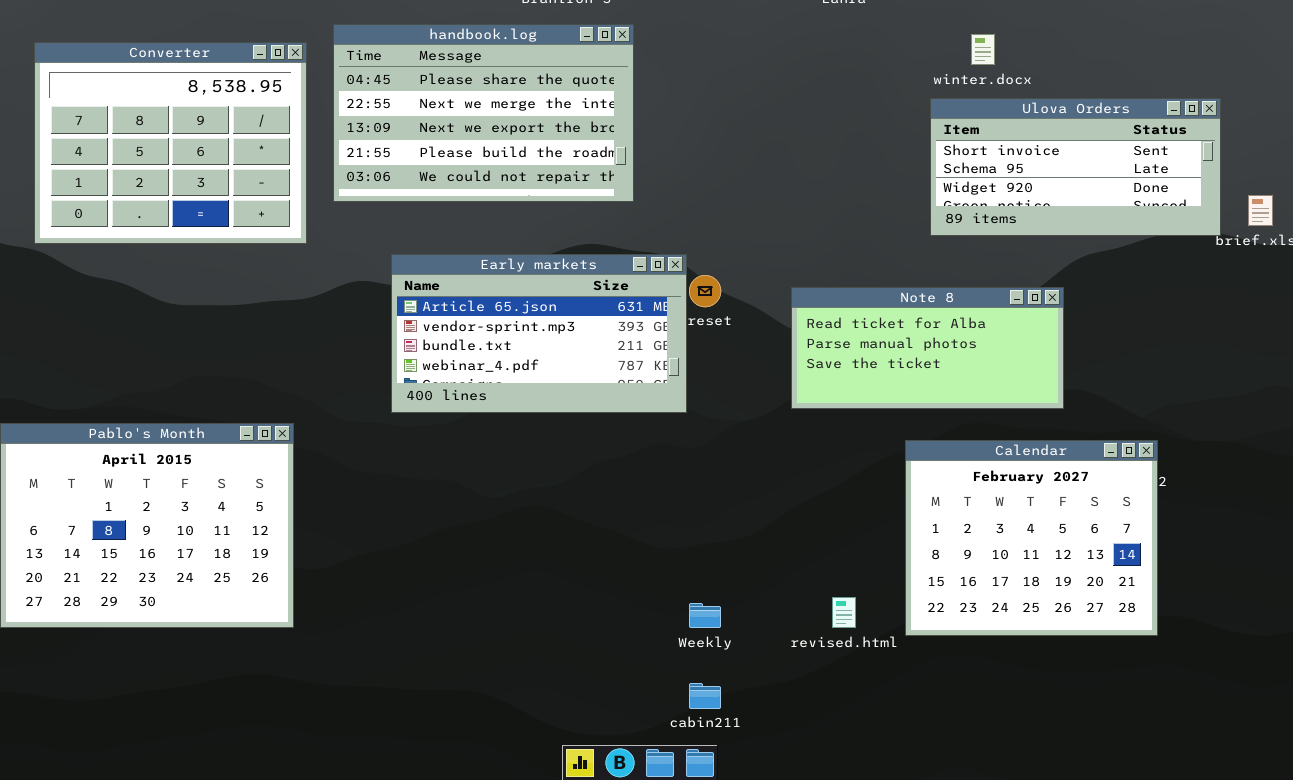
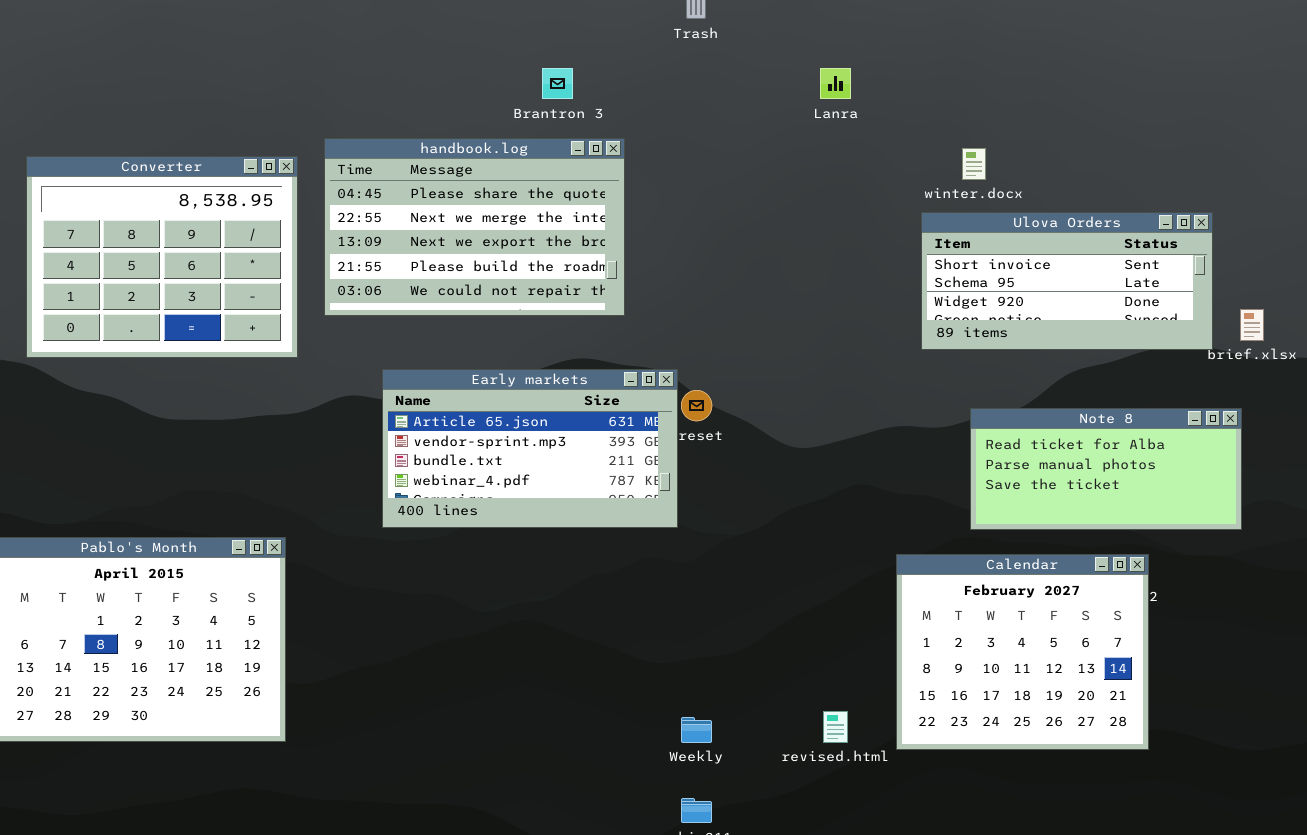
Note 8: [791,287,1064,409] -> [970,408,1242,530], moved

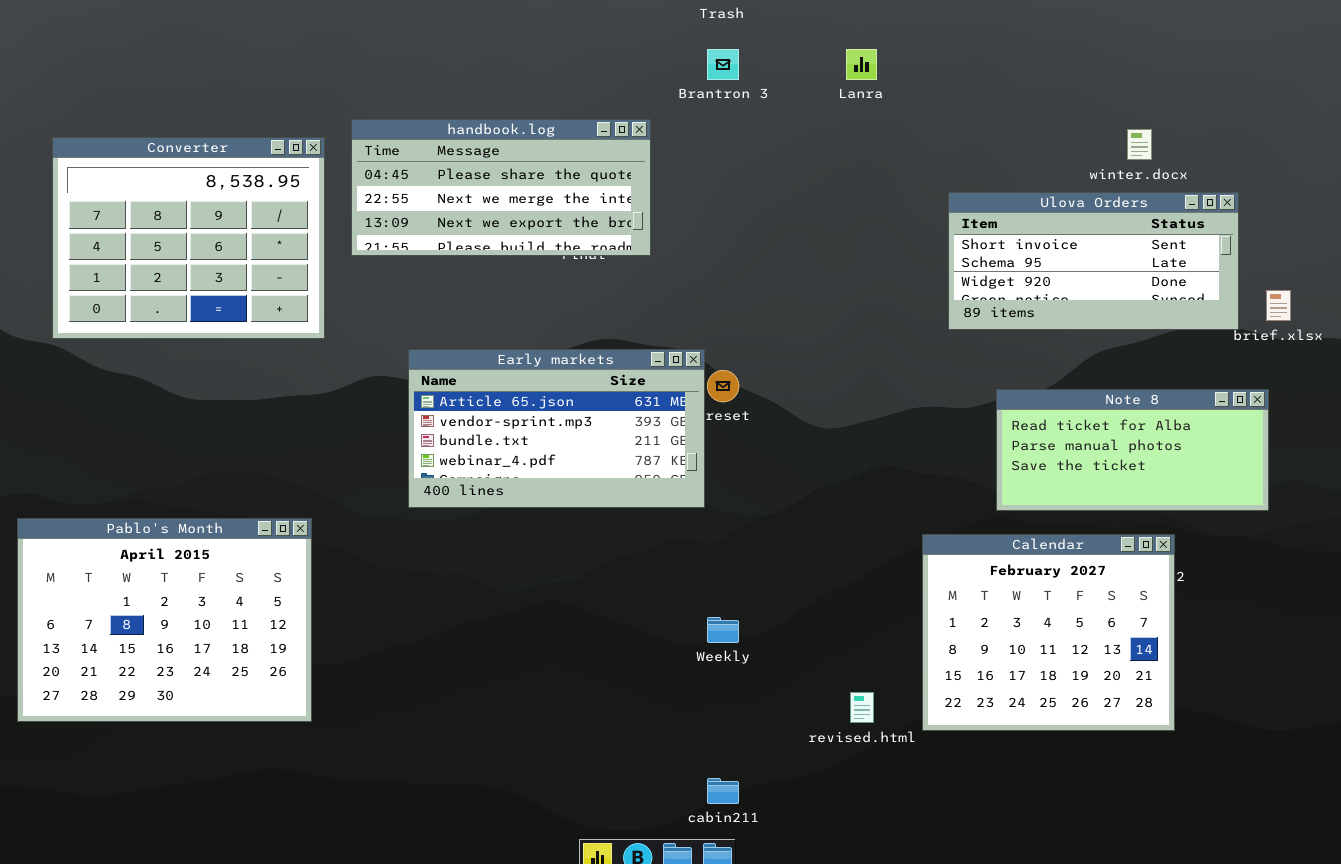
Brantron 3: [542,68,573,99] -> [707,49,739,80], moved
handbook.log: [324,138,625,316] -> [351,119,651,256], resized
winter.docx: [962,148,986,180] -> [1127,129,1152,160], moved
Weekly: [681,717,712,743] -> [707,617,739,643], moved

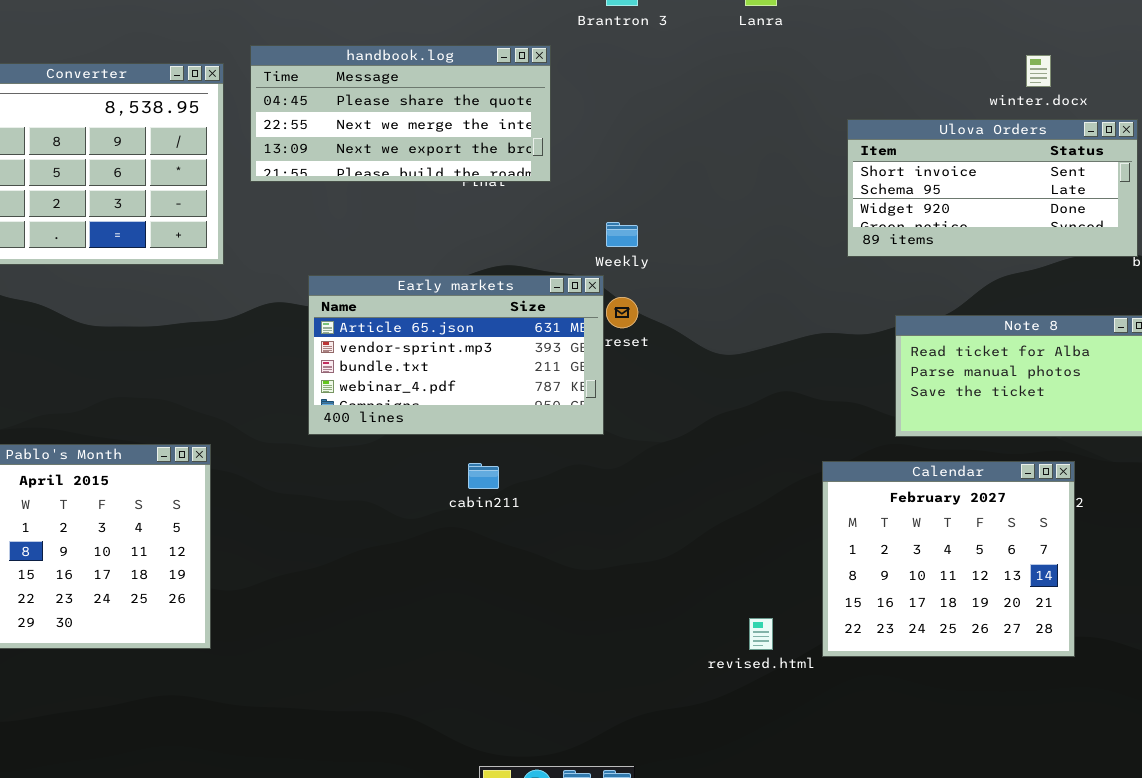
Weekly: [707,617,739,643] -> [606,222,638,247], moved
cabin211: [707,778,739,804] -> [468,463,499,489], moved

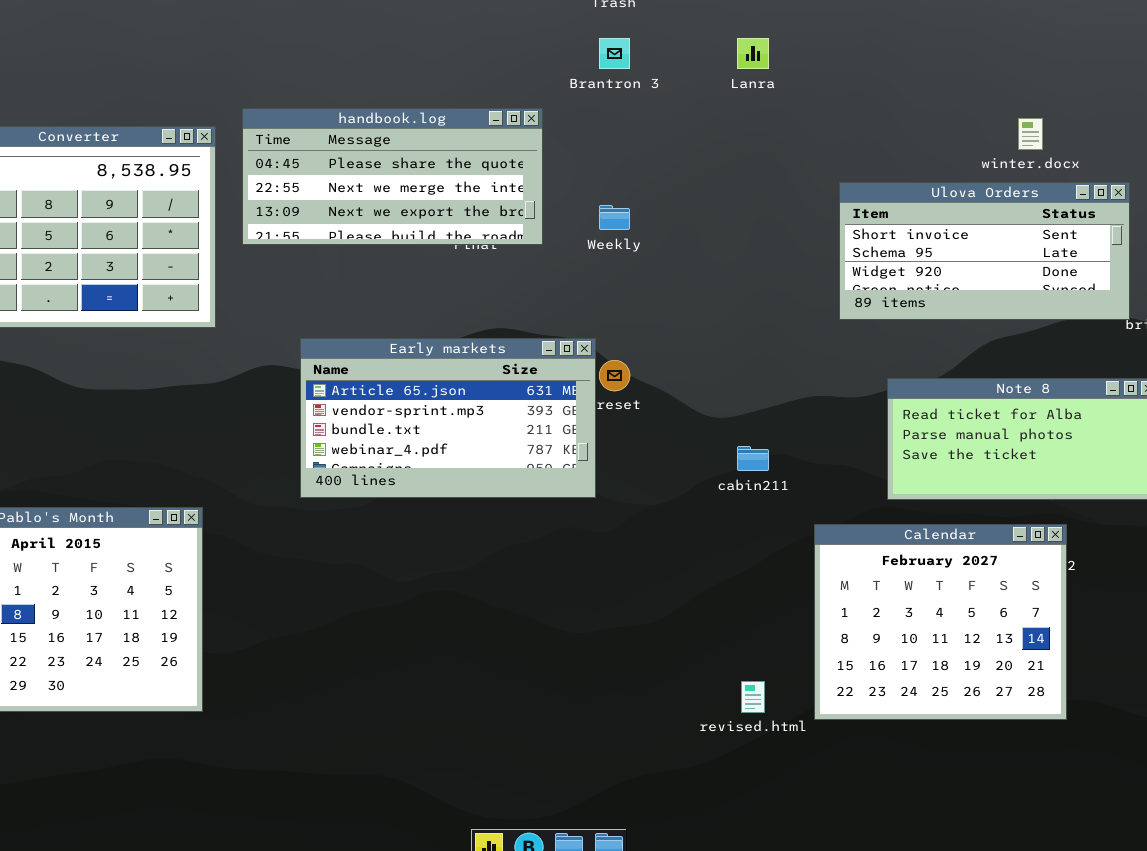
Weekly: [606,222,638,247] -> [599,205,630,230], moved
cabin211: [468,463,499,489] -> [737,446,769,471], moved

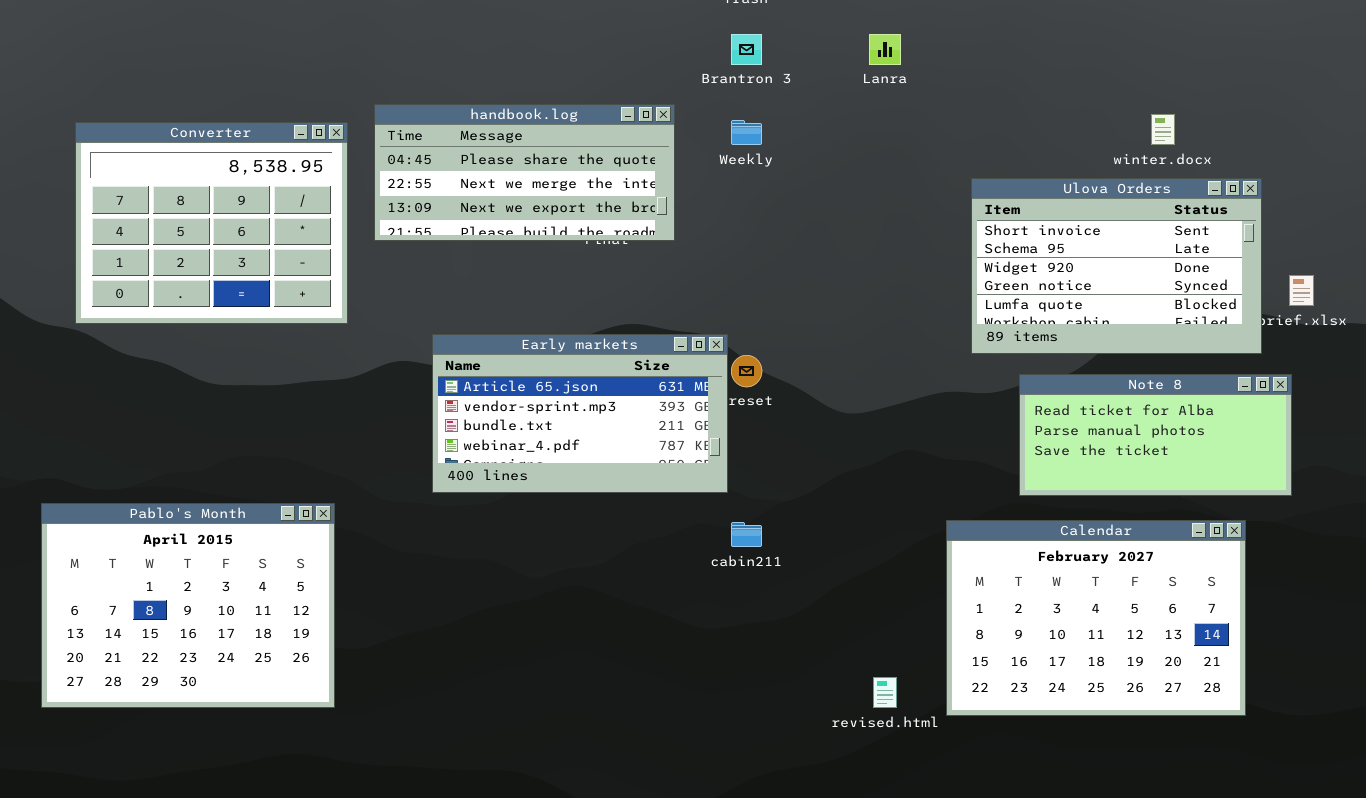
Ulova Orders: [839,182,1130,320] -> [971,178,1262,354], resized
Weekly: [599,205,630,230] -> [731,120,762,145], moved
cabin211: [737,446,769,471] -> [731,522,762,547], moved
Calendar: [814,524,1067,720] -> [946,520,1246,716], resized

